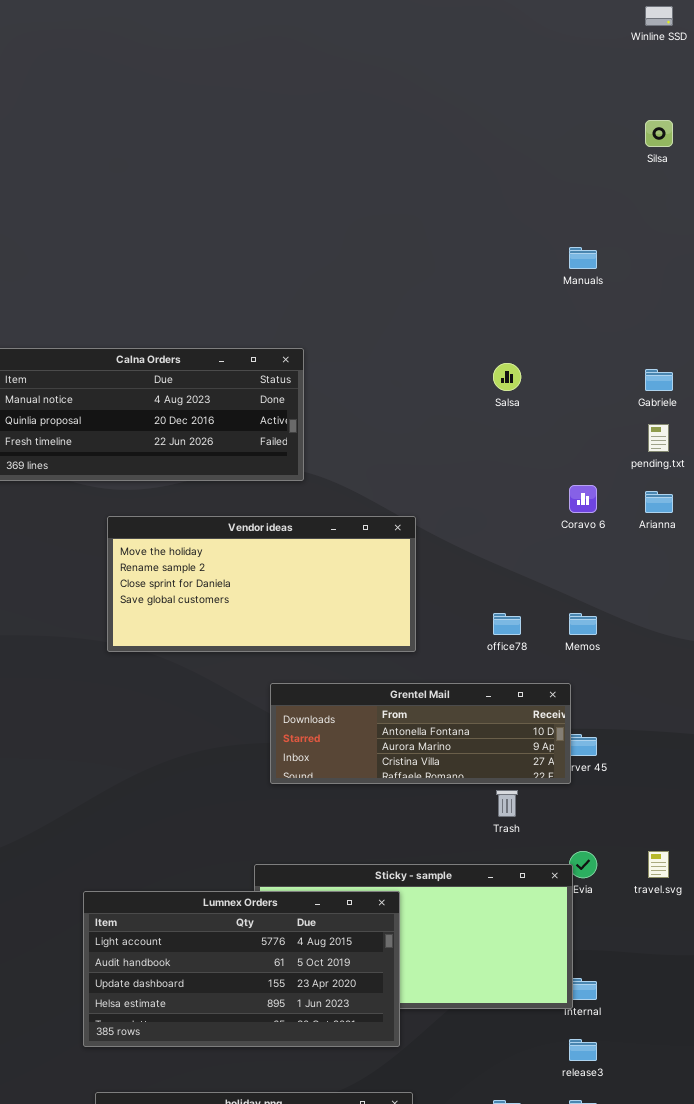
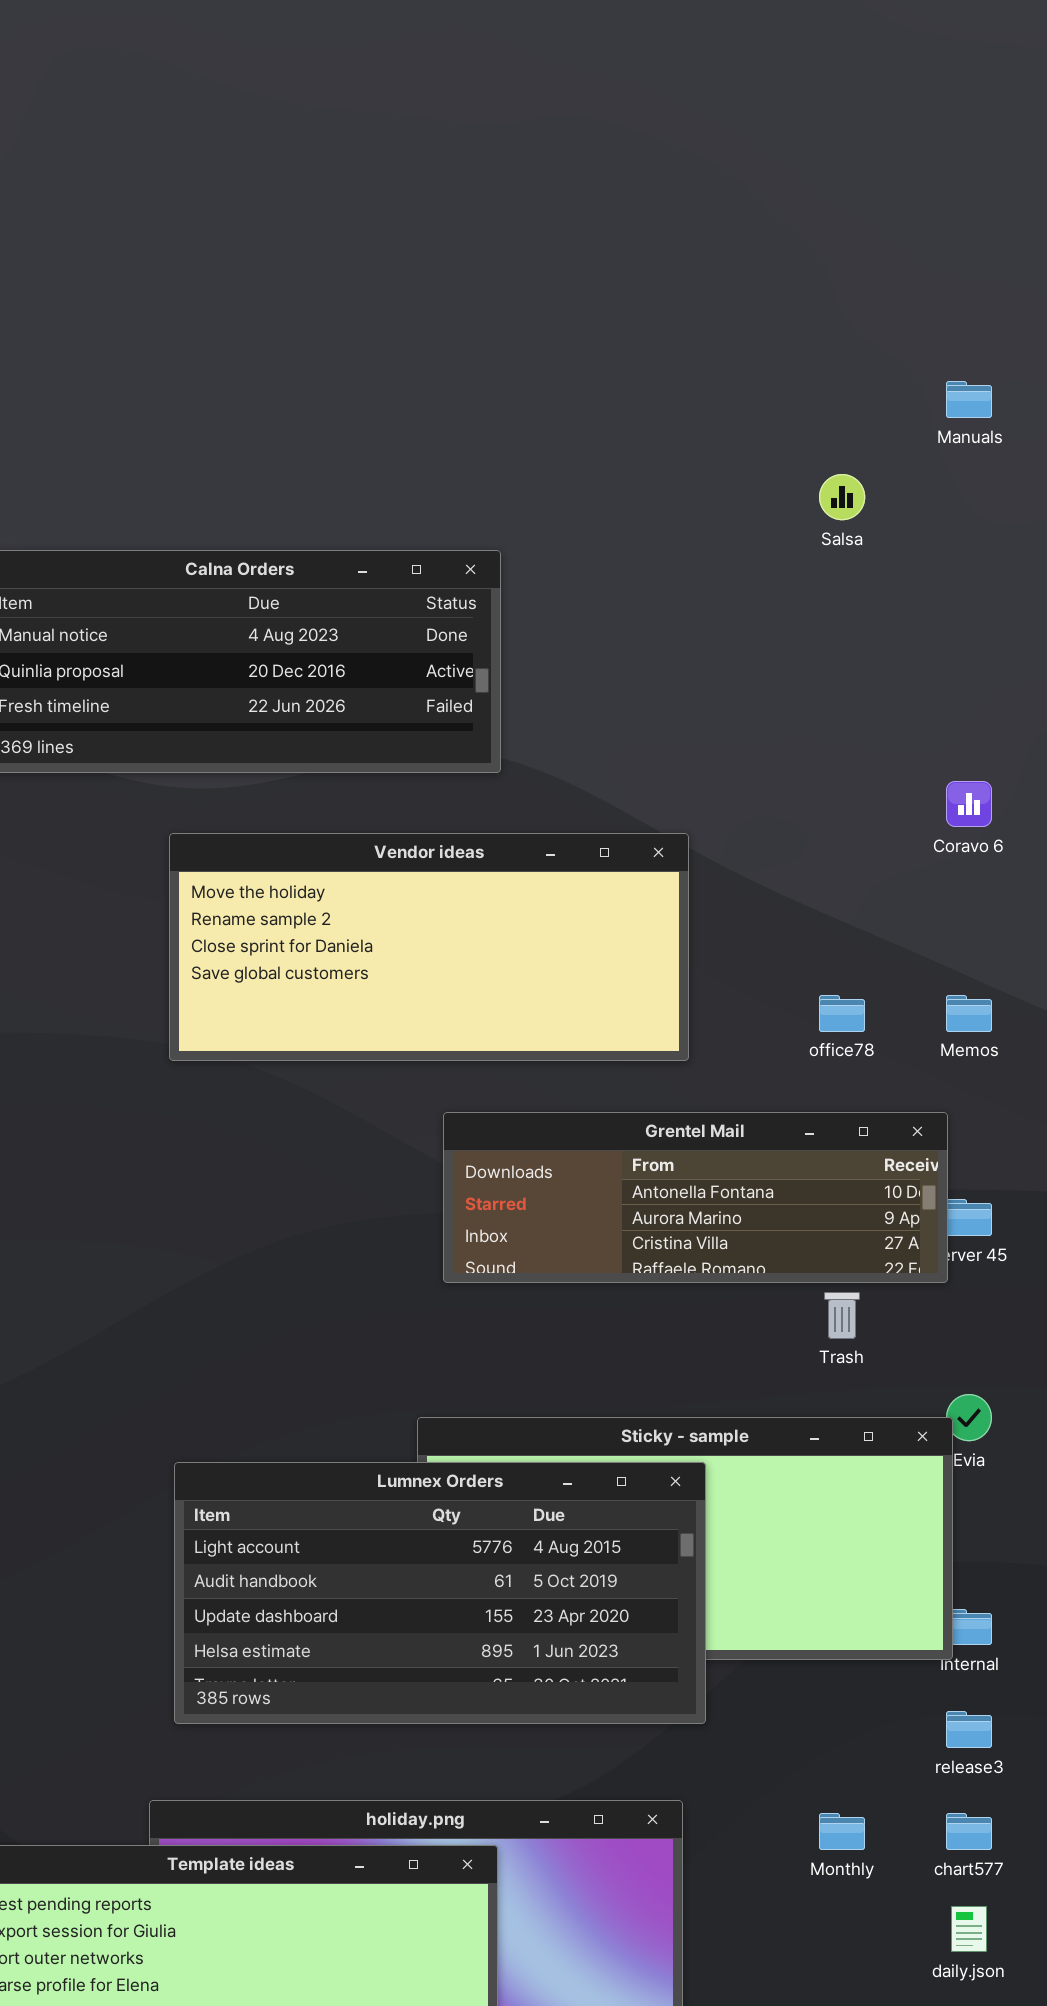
Salsa: [493,363,521,391] -> [819,474,865,520], moved
Lumnex Orders: [83,891,400,1047] -> [174,1462,706,1724], moved

